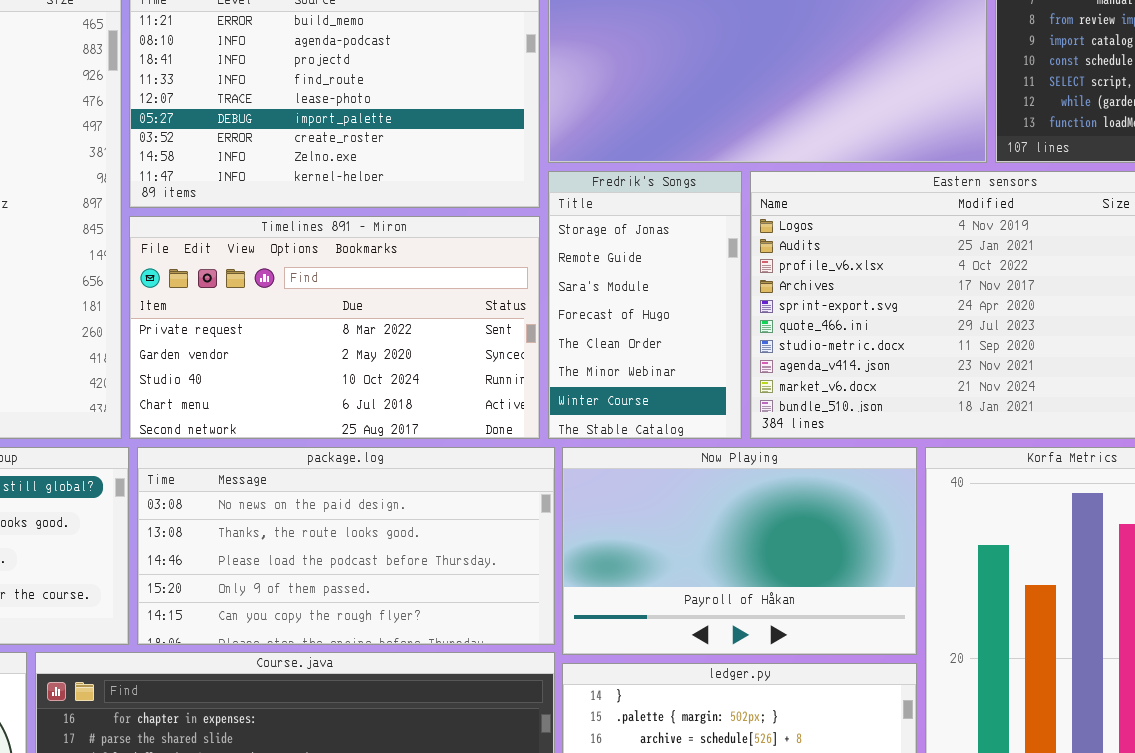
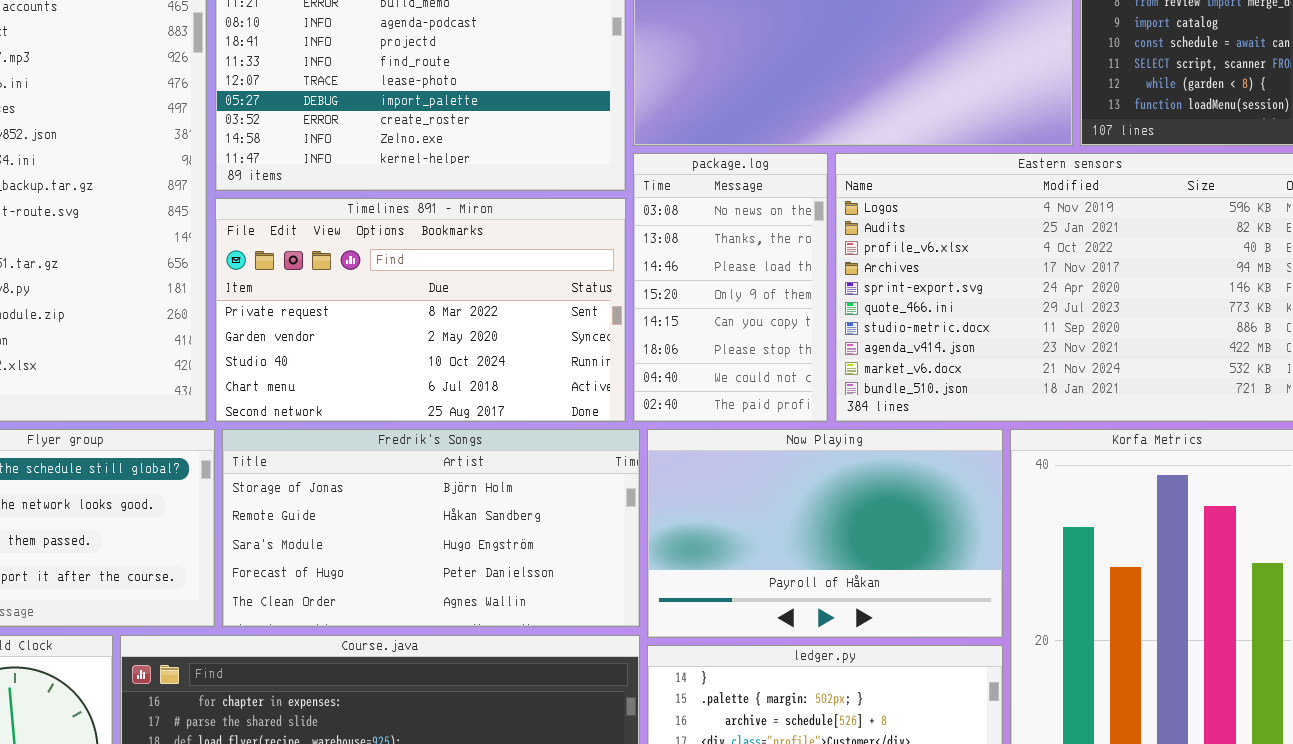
Fredrik's Songs: [548,171,742,439] -> [222,429,640,627], moved, resized
package.log: [137,447,555,645] -> [633,153,828,422], moved, resized

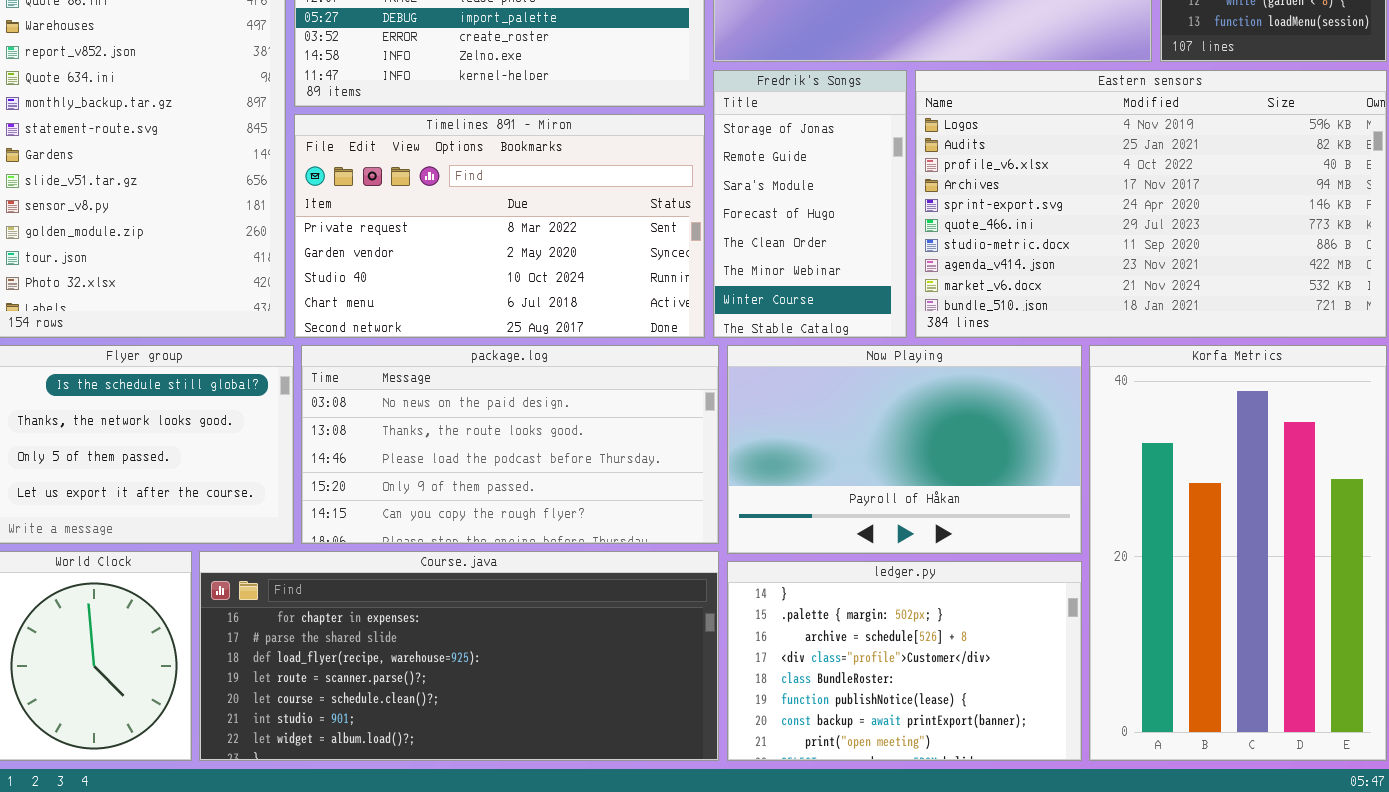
package.log: [633,153,828,422] -> [301,345,719,544], moved, resized
Fredrik's Songs: [222,429,640,627] -> [713,70,907,338], moved, resized

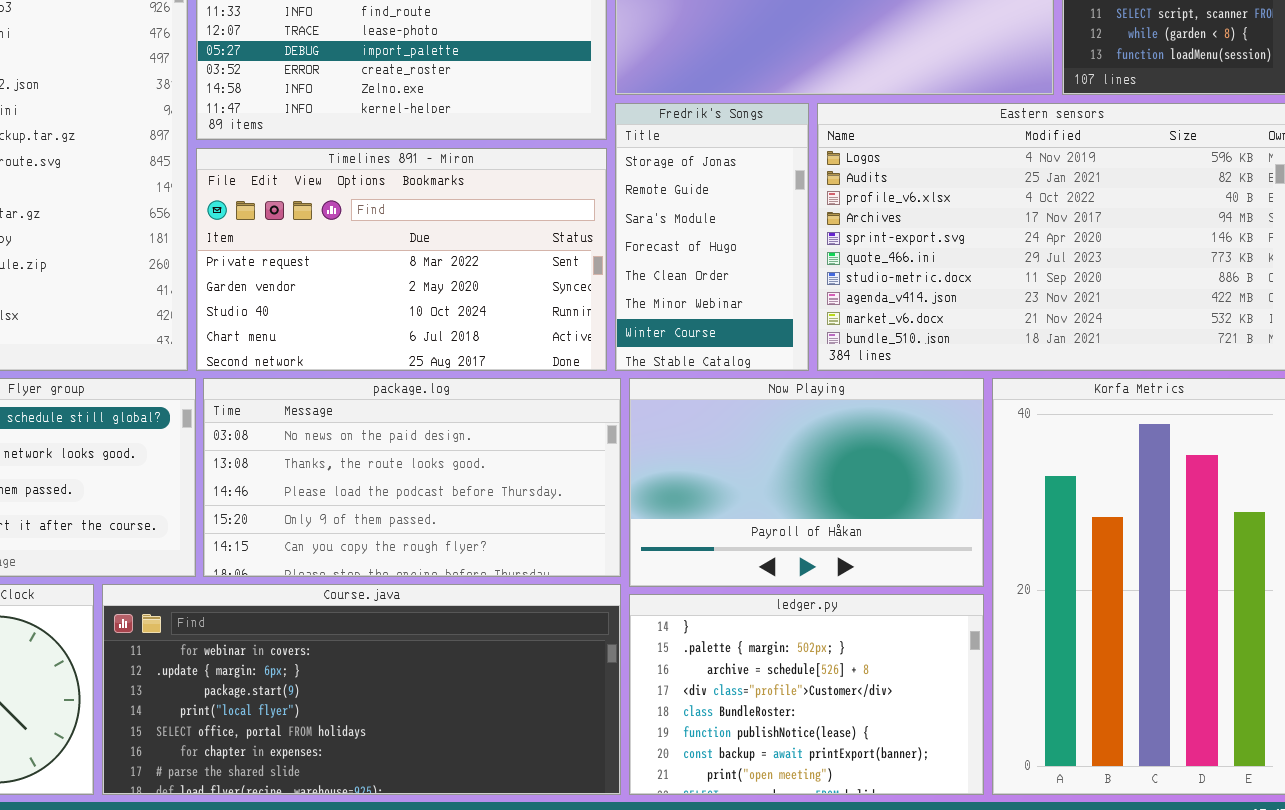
Course.java: [199,551,719,761] -> [102,584,621,795], scrolled up 5 rows

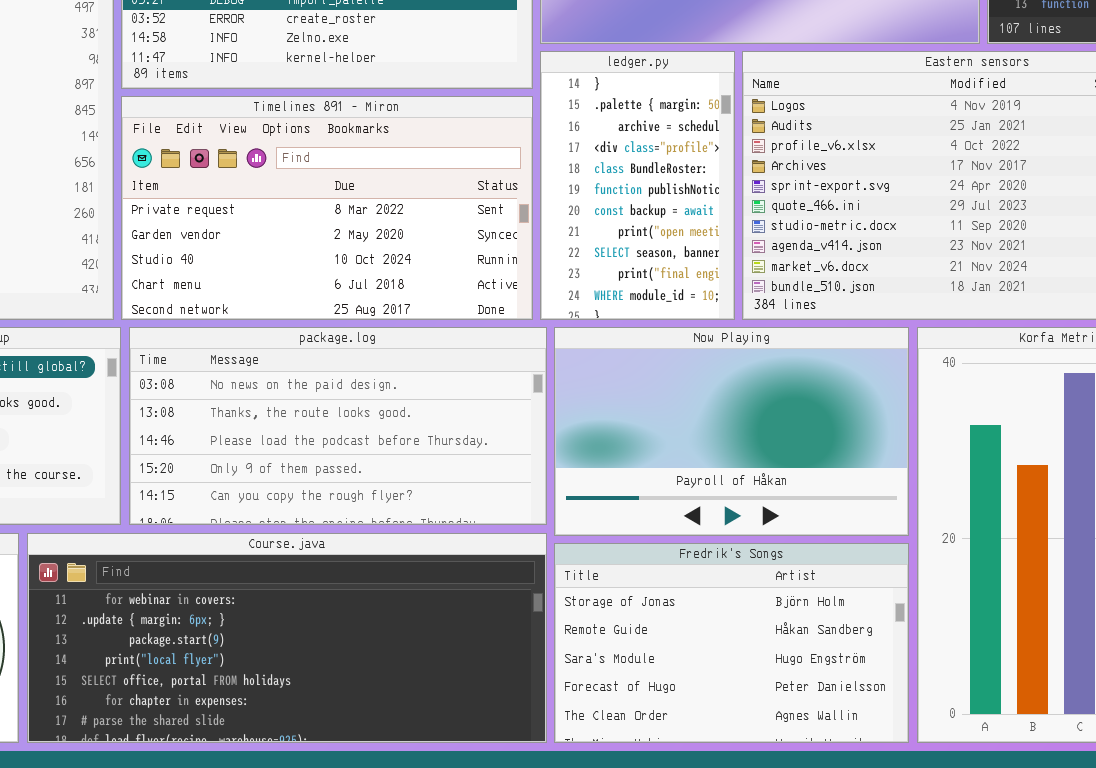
Fredrik's Songs: [615,103,809,371] -> [554,543,909,743], moved, resized
ledger.py: [629,594,984,795] -> [540,51,735,320], moved, resized

